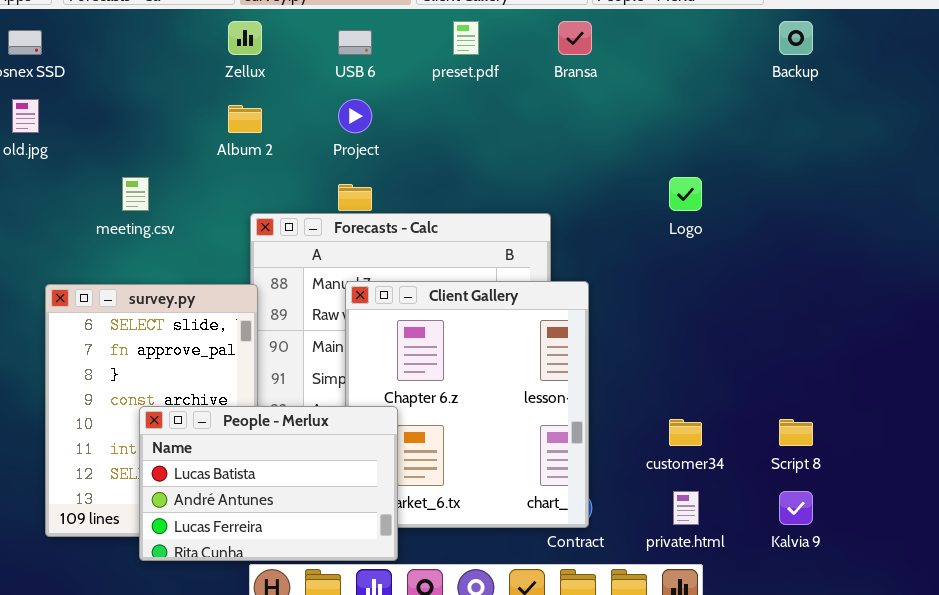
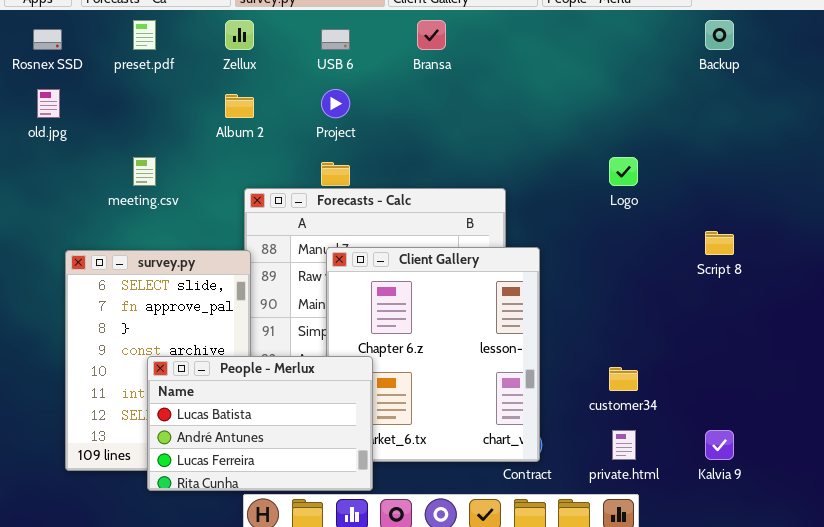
preset.pdf: [453,21,479,55] -> [133,20,156,50], moved
Bransa: [558,21,592,55] -> [417,20,446,50], moved
Script 8: [779,419,813,446] -> [705,231,734,255], moved

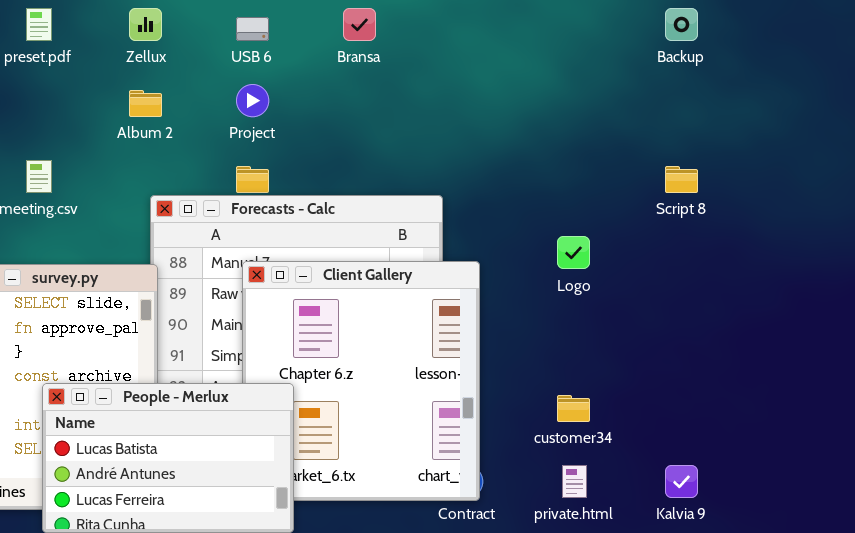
Logo: [609,157,638,186] -> [557,236,590,269], moved
Script 8: [705,231,734,255] -> [665,166,698,193], moved

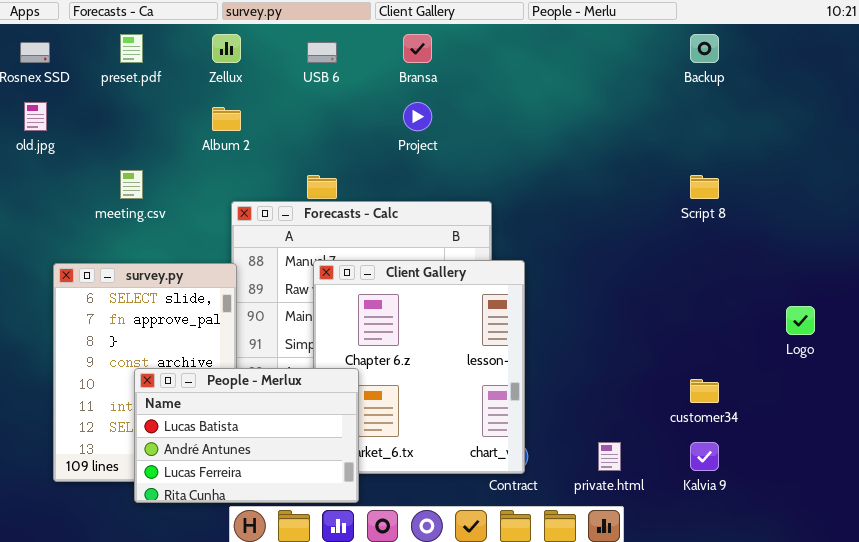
Project: [236,84,269,117] -> [403,102,432,131], moved
Logo: [557,236,590,269] -> [786,306,815,335], moved
customer34: [557,395,590,422] -> [690,379,719,403], moved

